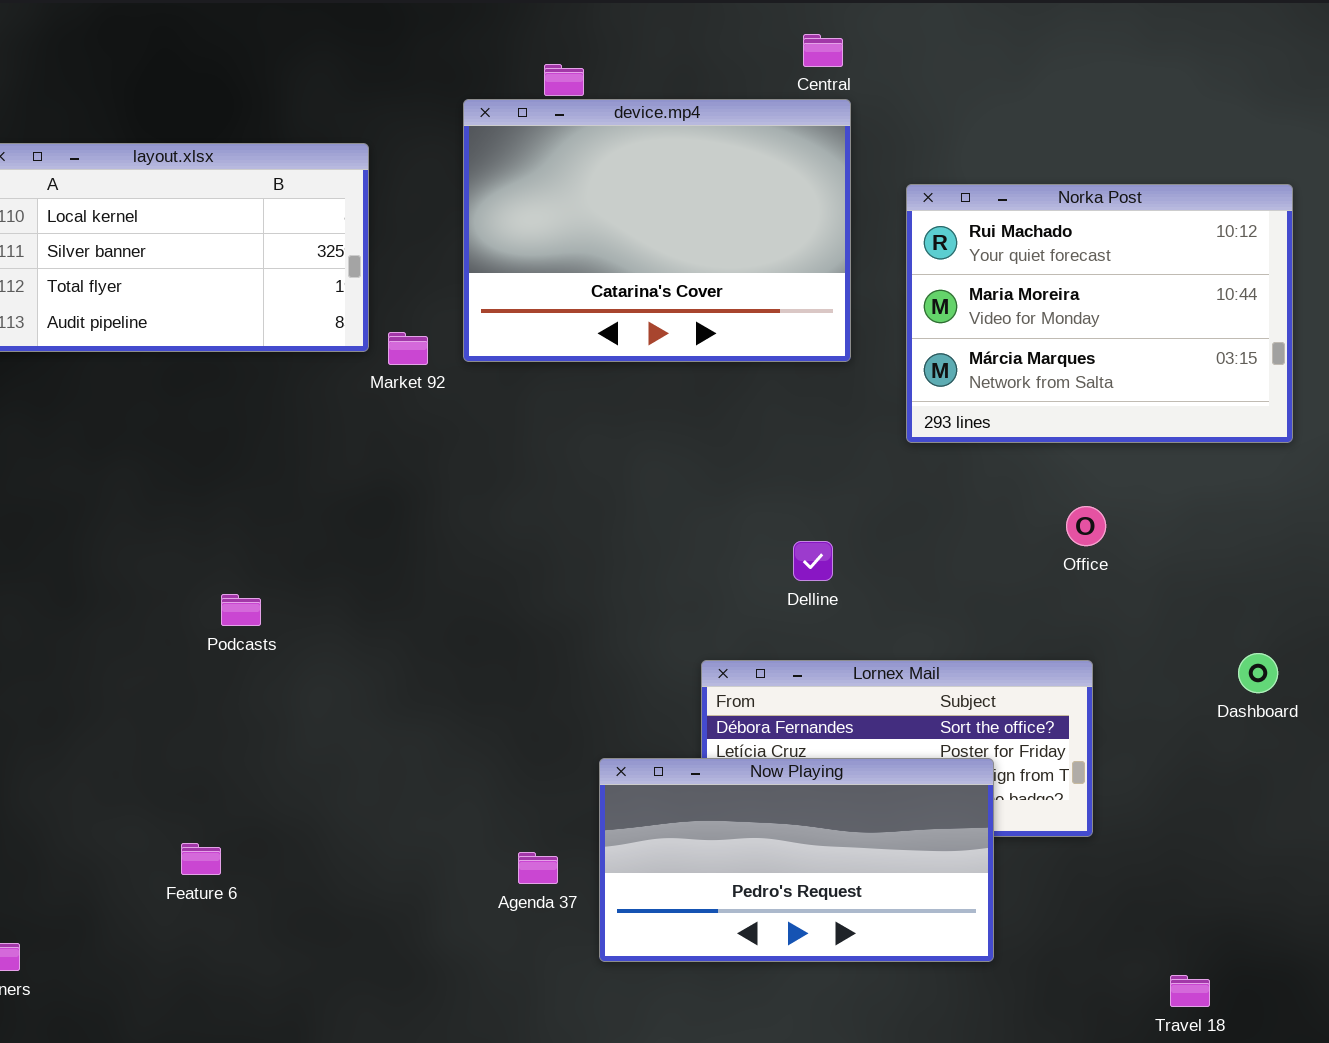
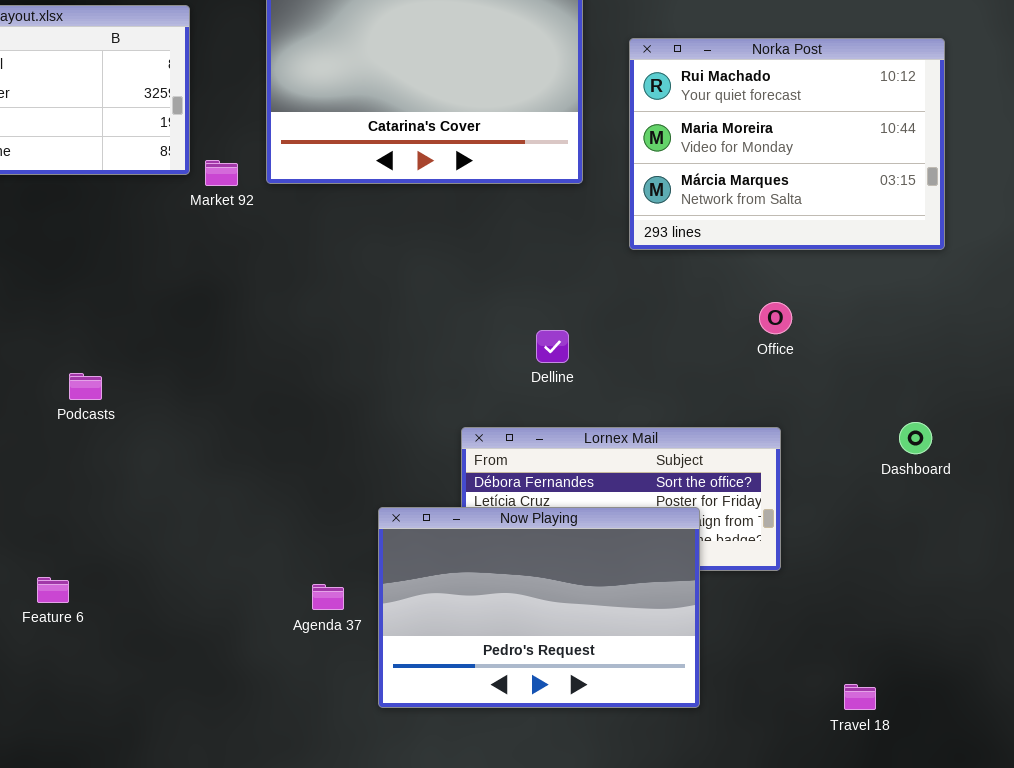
Now Playing: [599,758,994,962] -> [378,507,700,708], resized

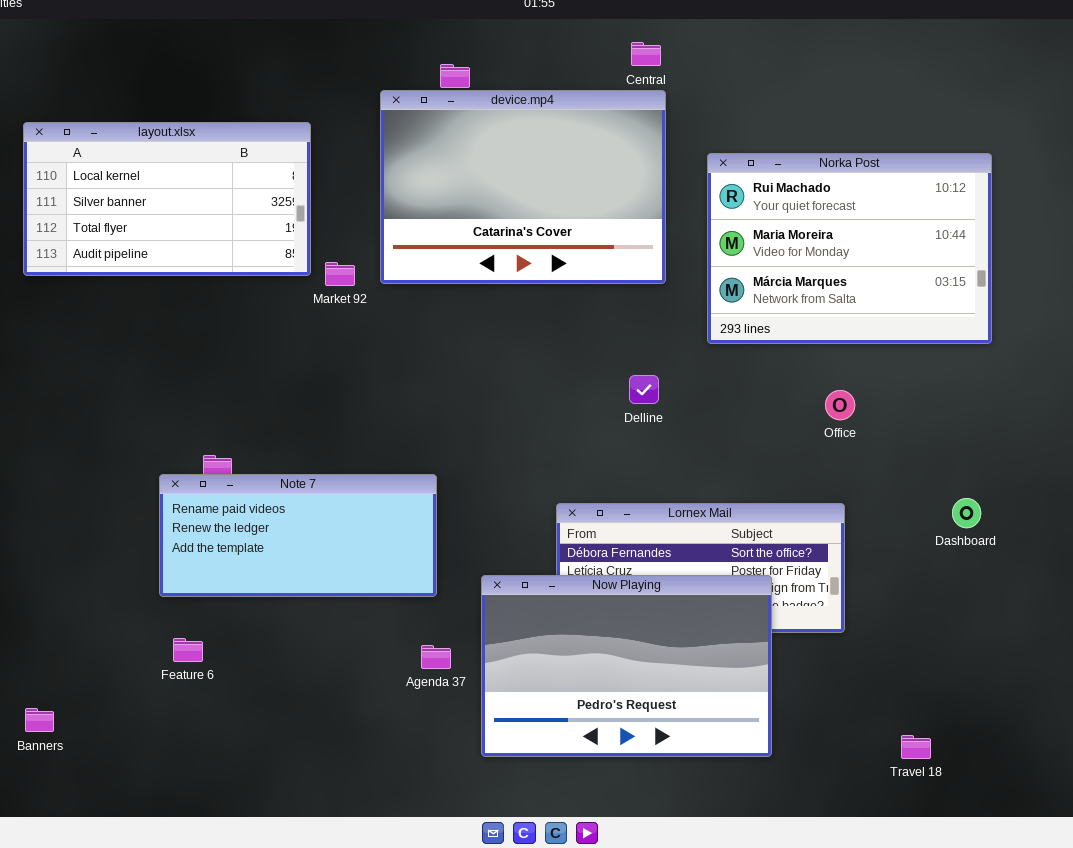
Delline: [536,330,569,363] -> [629,375,659,404], moved
Note 7: none -> [159,474,437,597], opened

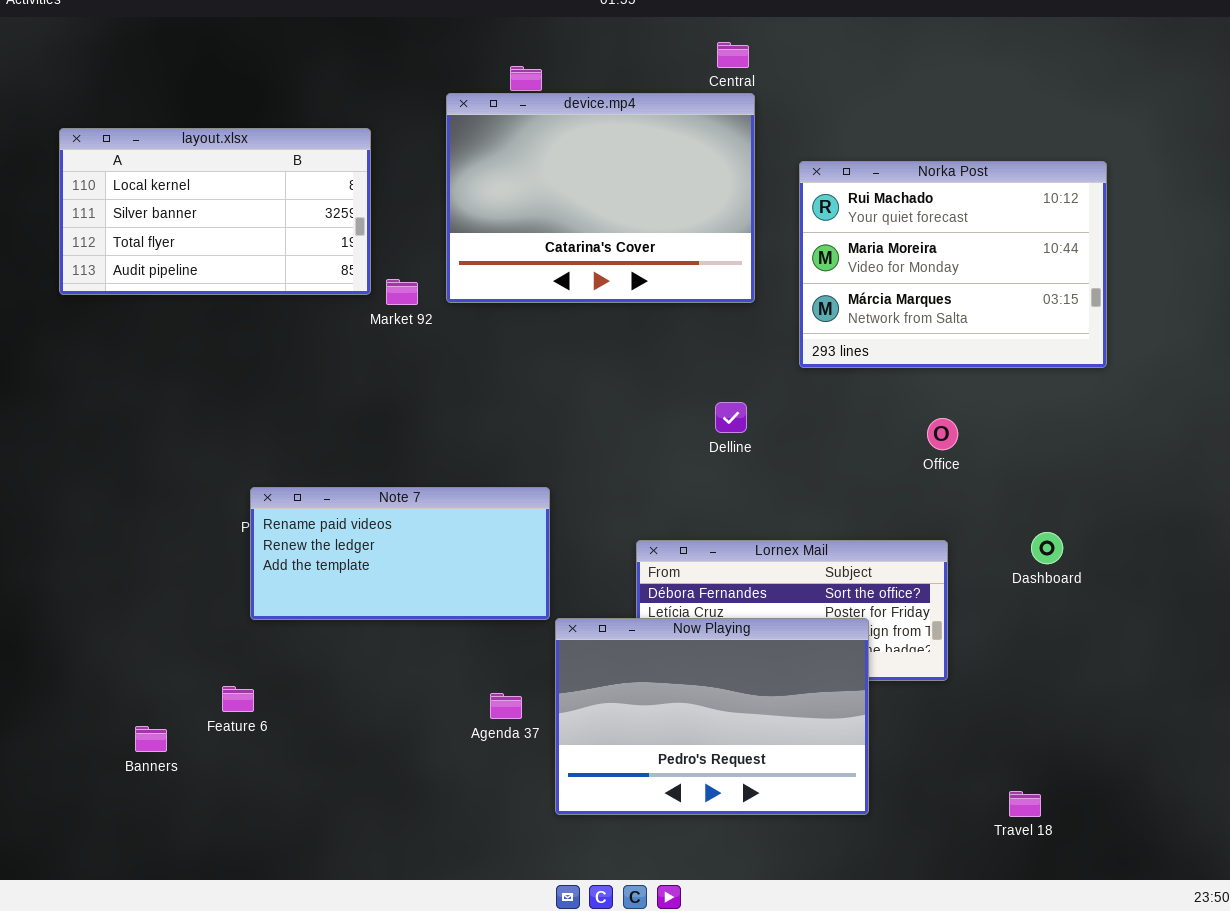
Note 7: [159,474,437,597] -> [250,487,550,620], moved
Dashboard: [952,498,981,528] -> [1031,532,1063,564], moved
Banners: [25,708,54,732] -> [135,726,167,752], moved

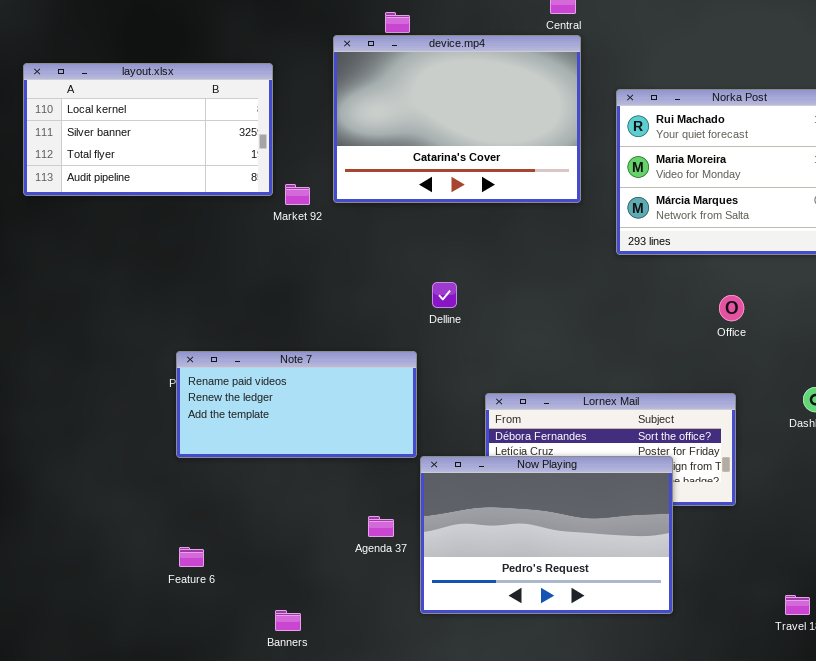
Delline: [715,402,747,433] -> [432,282,457,308], moved
Feature 6: [222,686,254,712] -> [179,547,204,567], moved
Banners: [135,726,167,752] -> [275,610,301,631], moved

